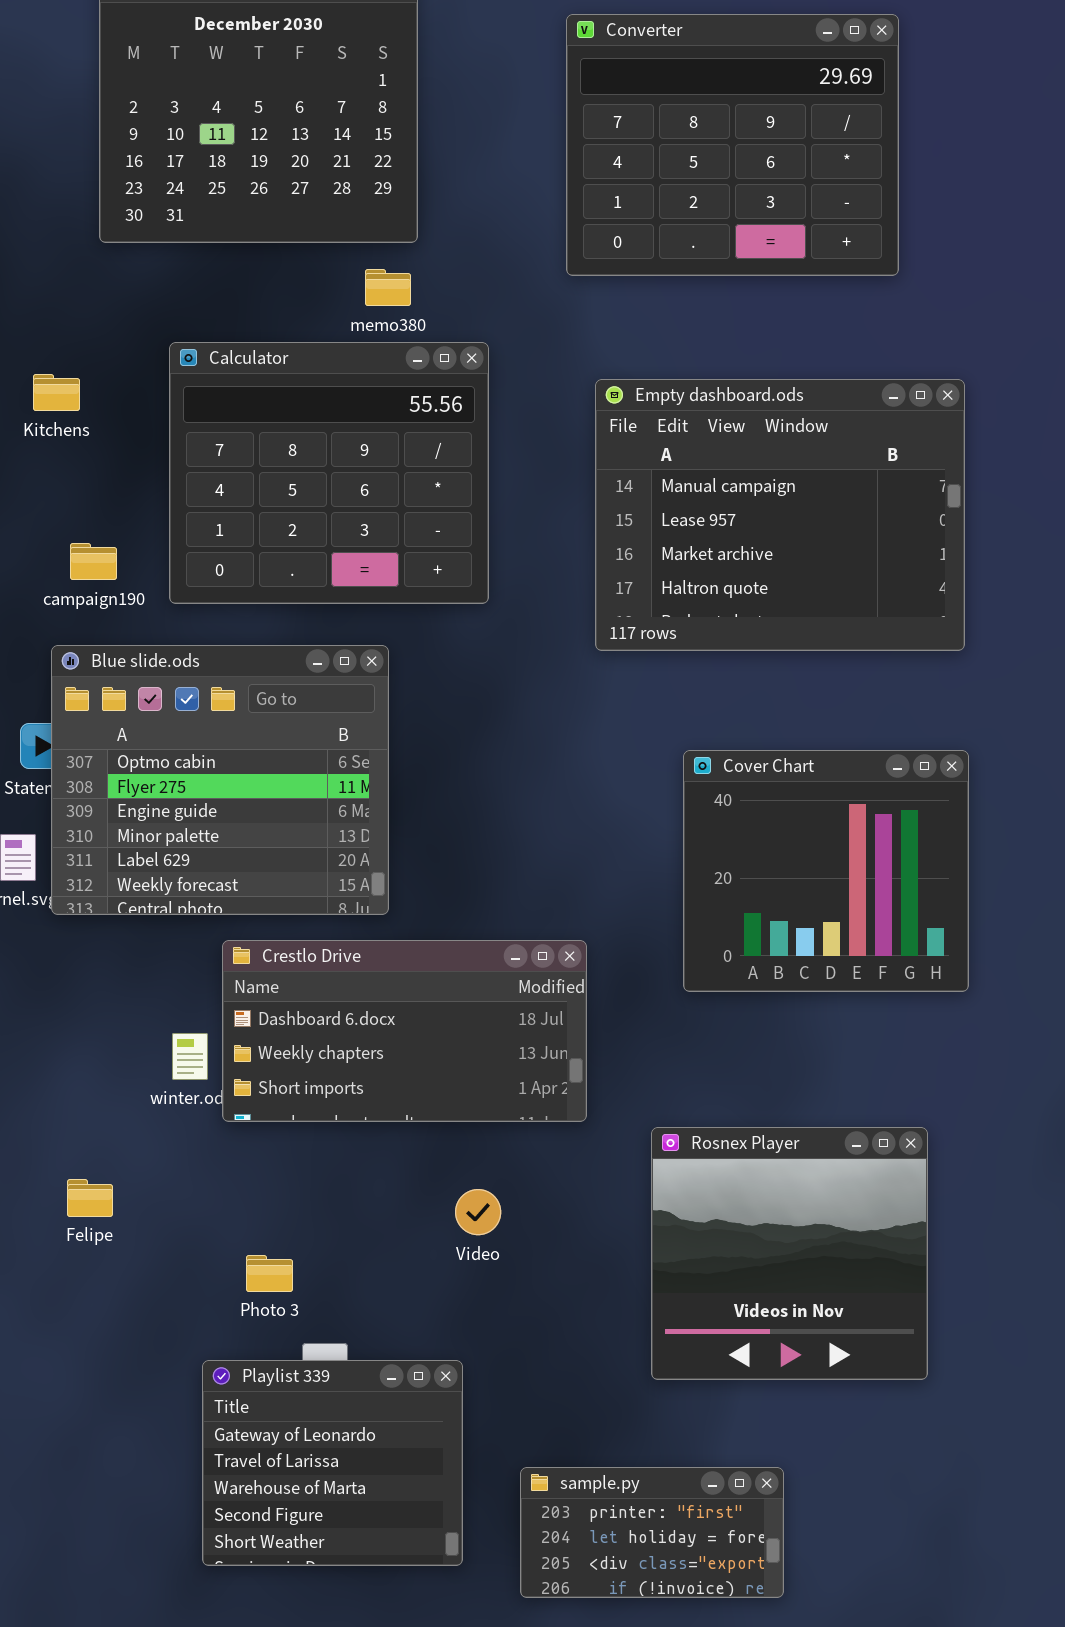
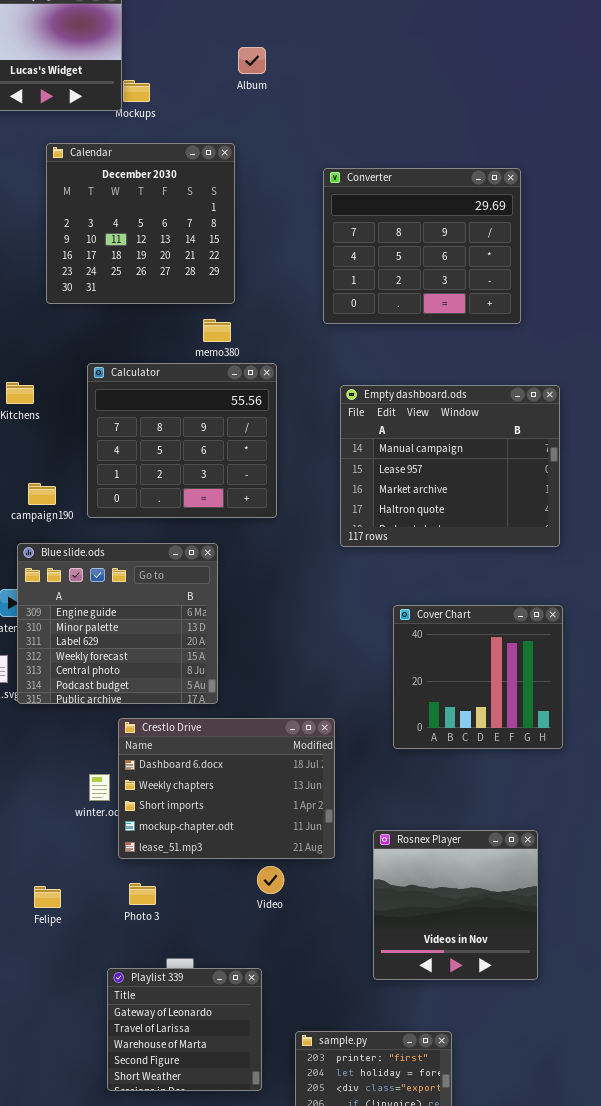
Blue slide.ods: [51,645,389,915] -> [17,543,218,704], scrolled down 2 rows
Crestlo Drive: [222,940,587,1122] -> [118,718,335,859], resized
Felipe: [67,1179,113,1217] -> [34,886,61,908], moved
Photo 3: [246,1255,293,1292] -> [129,883,156,905], moved

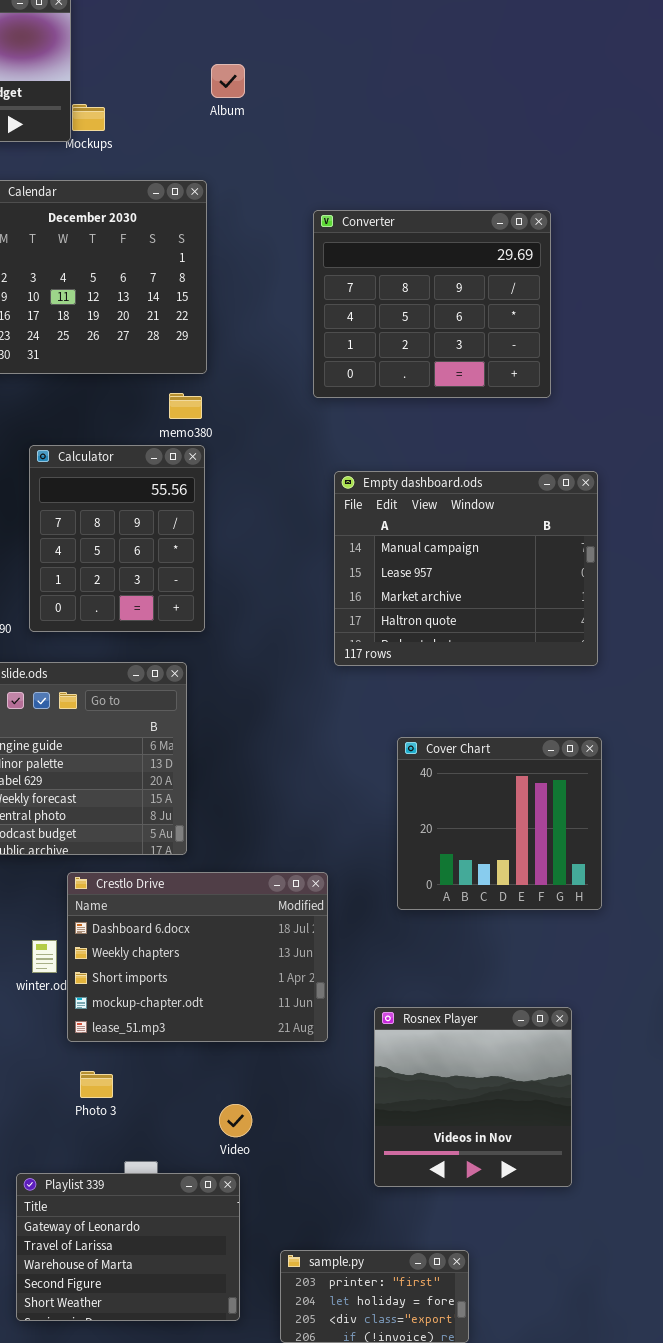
Calculator: [87,363,277,518] -> [29,445,205,632], resized
Video: [257,866,284,894] -> [219,1104,252,1137], moved
Playlist 339: [107,968,262,1091] -> [16,1173,240,1321], resized

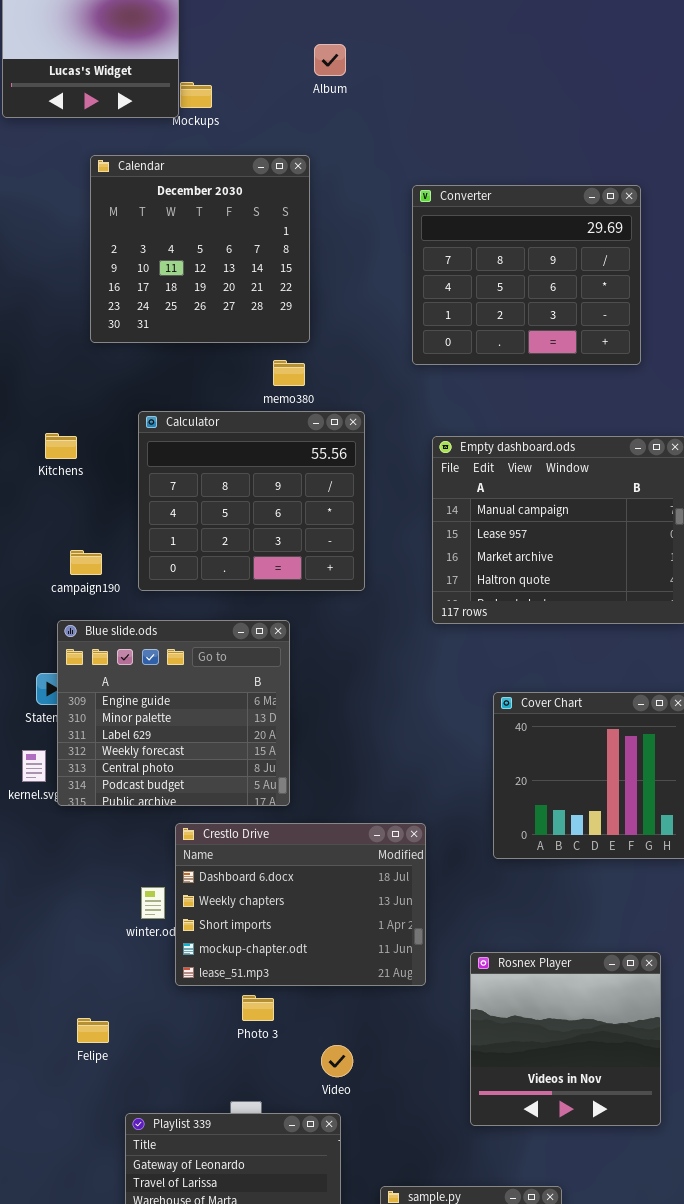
Calculator: [29,445,205,632] -> [138,411,365,591], resized
Photo 3: [80,1071,113,1098] -> [242,995,274,1021], moved

